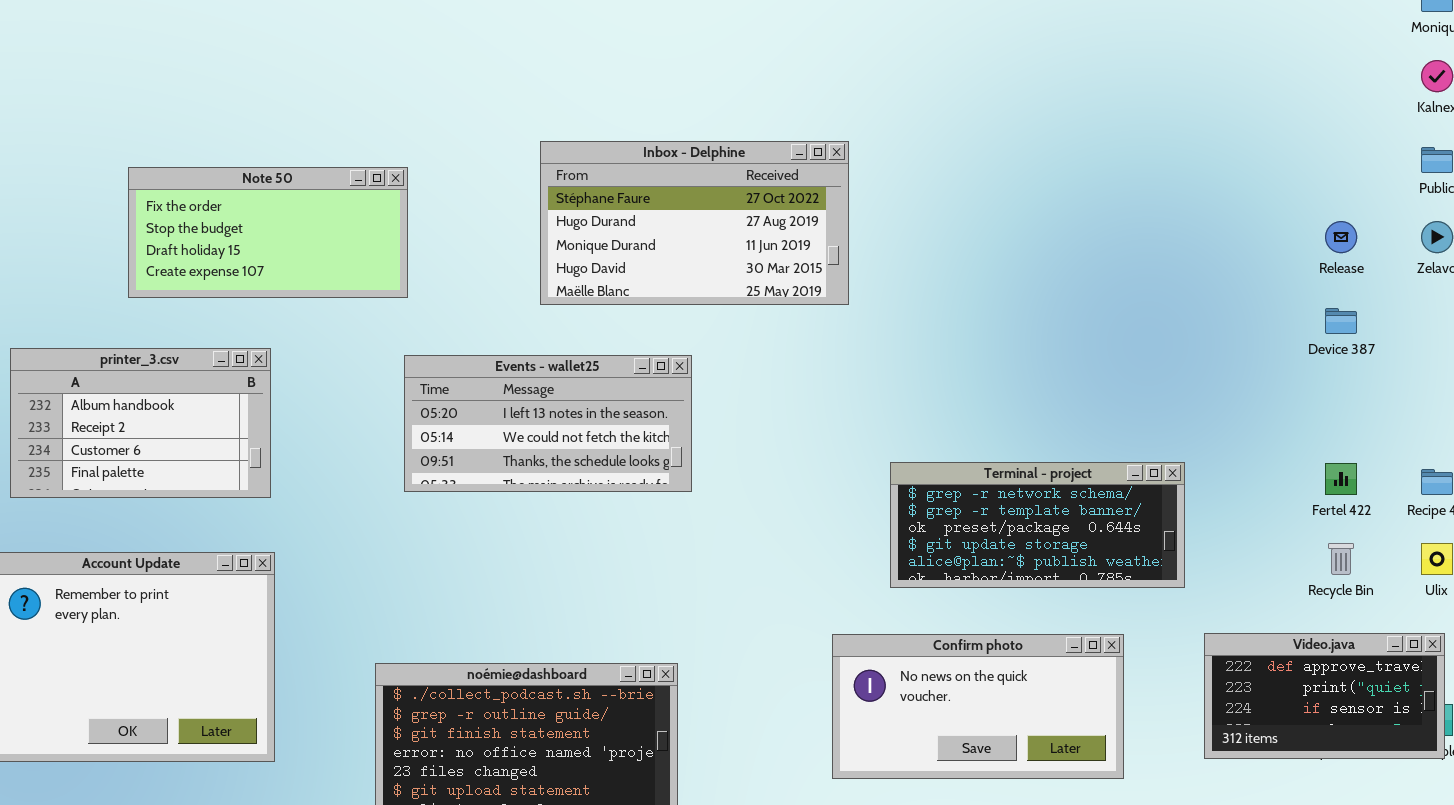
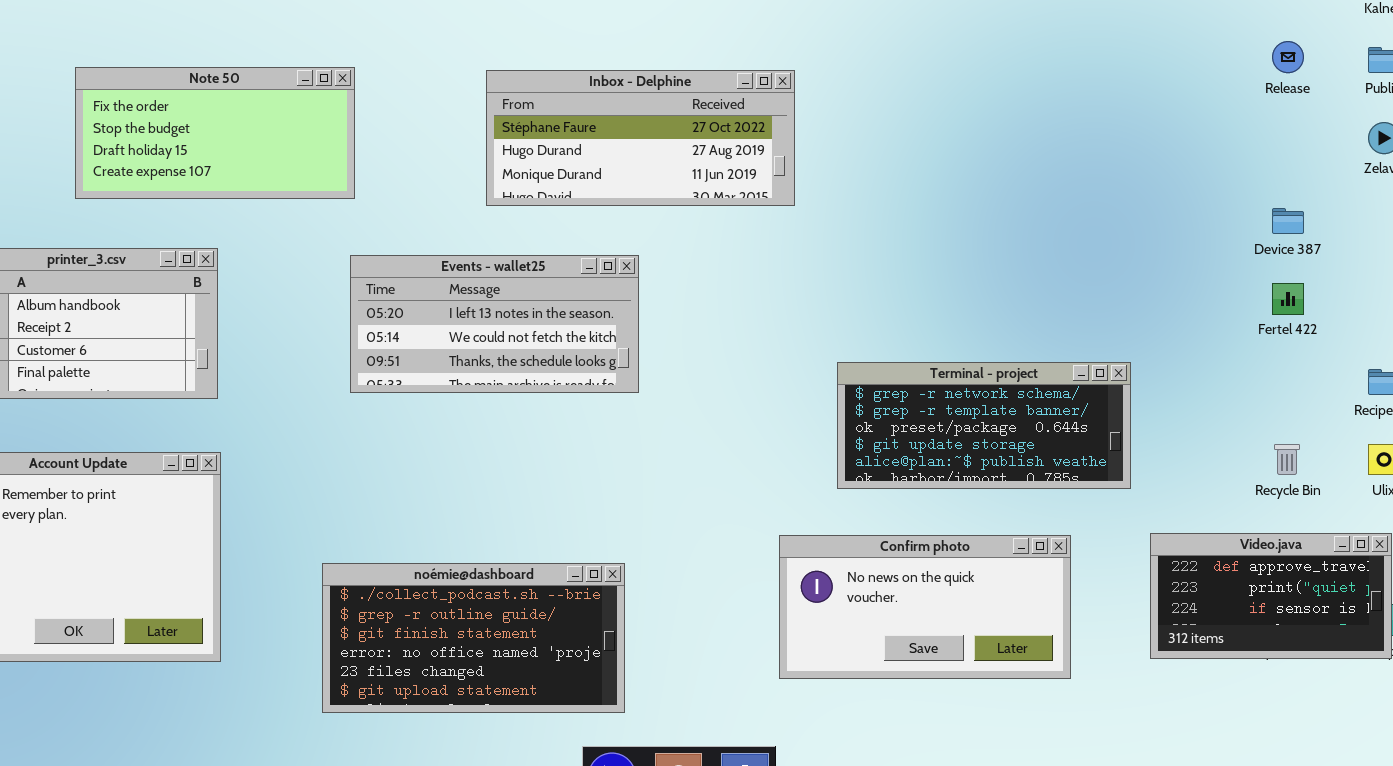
Inbox - Delphine: [540,141,849,305] -> [486,70,795,206], resized
Release: [1325,221,1357,253] -> [1272,41,1304,73], moved
Fertel 422: [1325,463,1357,495] -> [1272,283,1304,315], moved

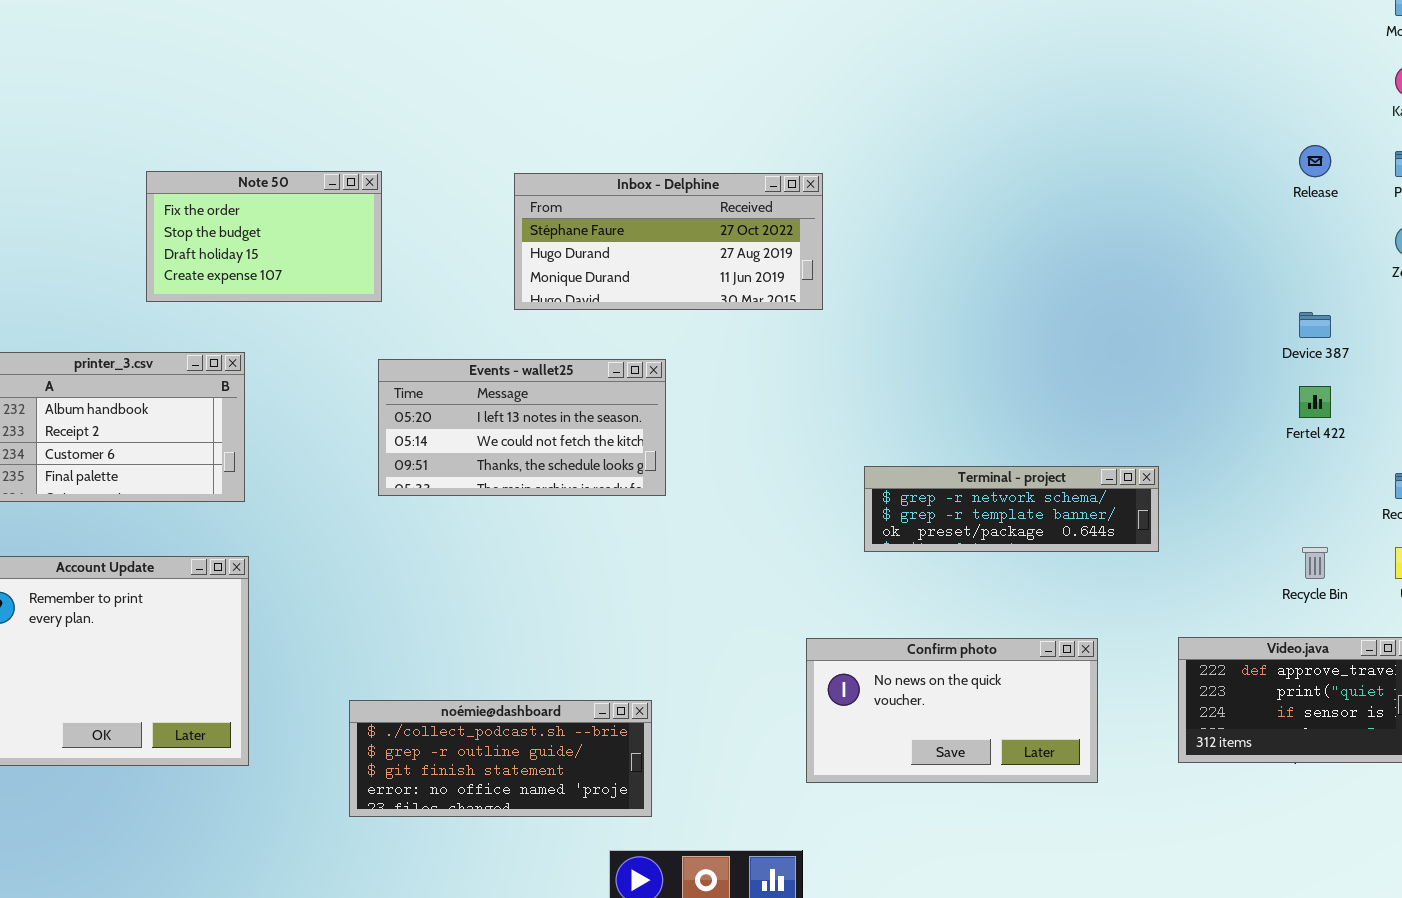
Note 50: [75,67,355,199] -> [146,171,382,302], resized
Terminal - project: [837,362,1131,489] -> [864,466,1159,552], resized
noémie@dashboard: [322,563,625,713] -> [349,700,652,817], resized

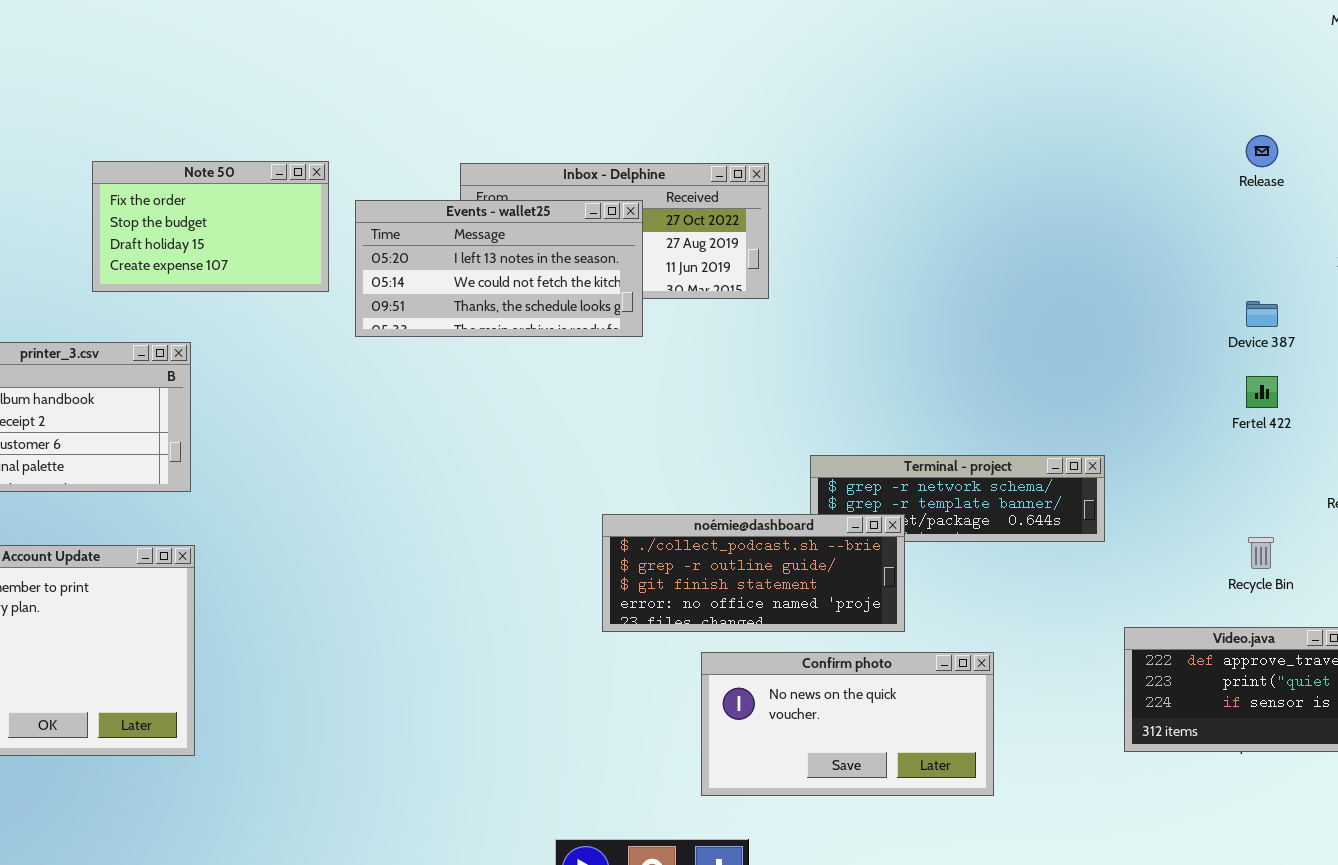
Events - wallet25: [378,359,666,496] -> [355,200,643,337], moved
Confirm photo: [806,638,1098,783] -> [701,652,994,796], moved
noémie@dashboard: [349,700,652,817] -> [602,514,905,632], moved

